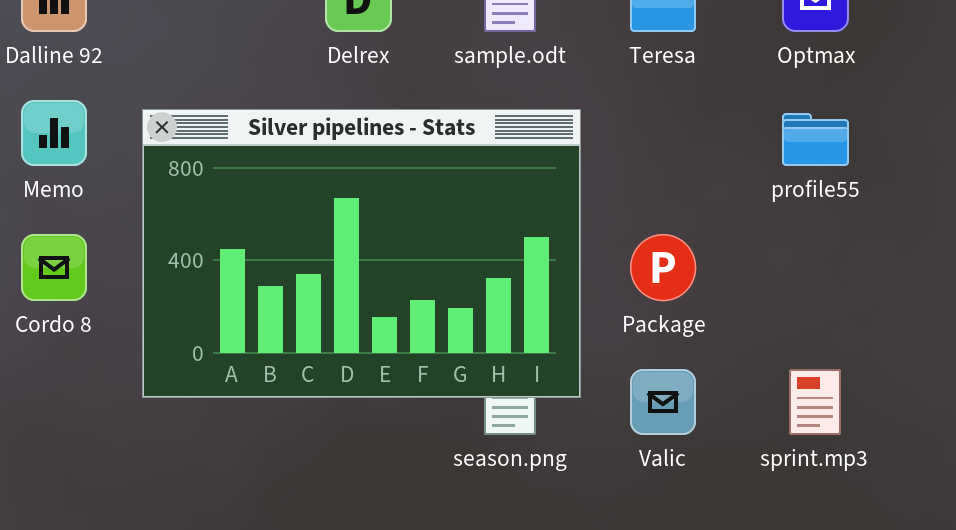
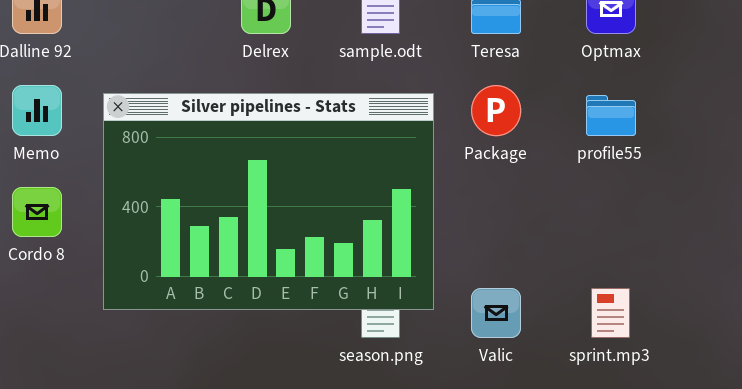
Package: [630,234,696,301] -> [471,85,521,136], moved

